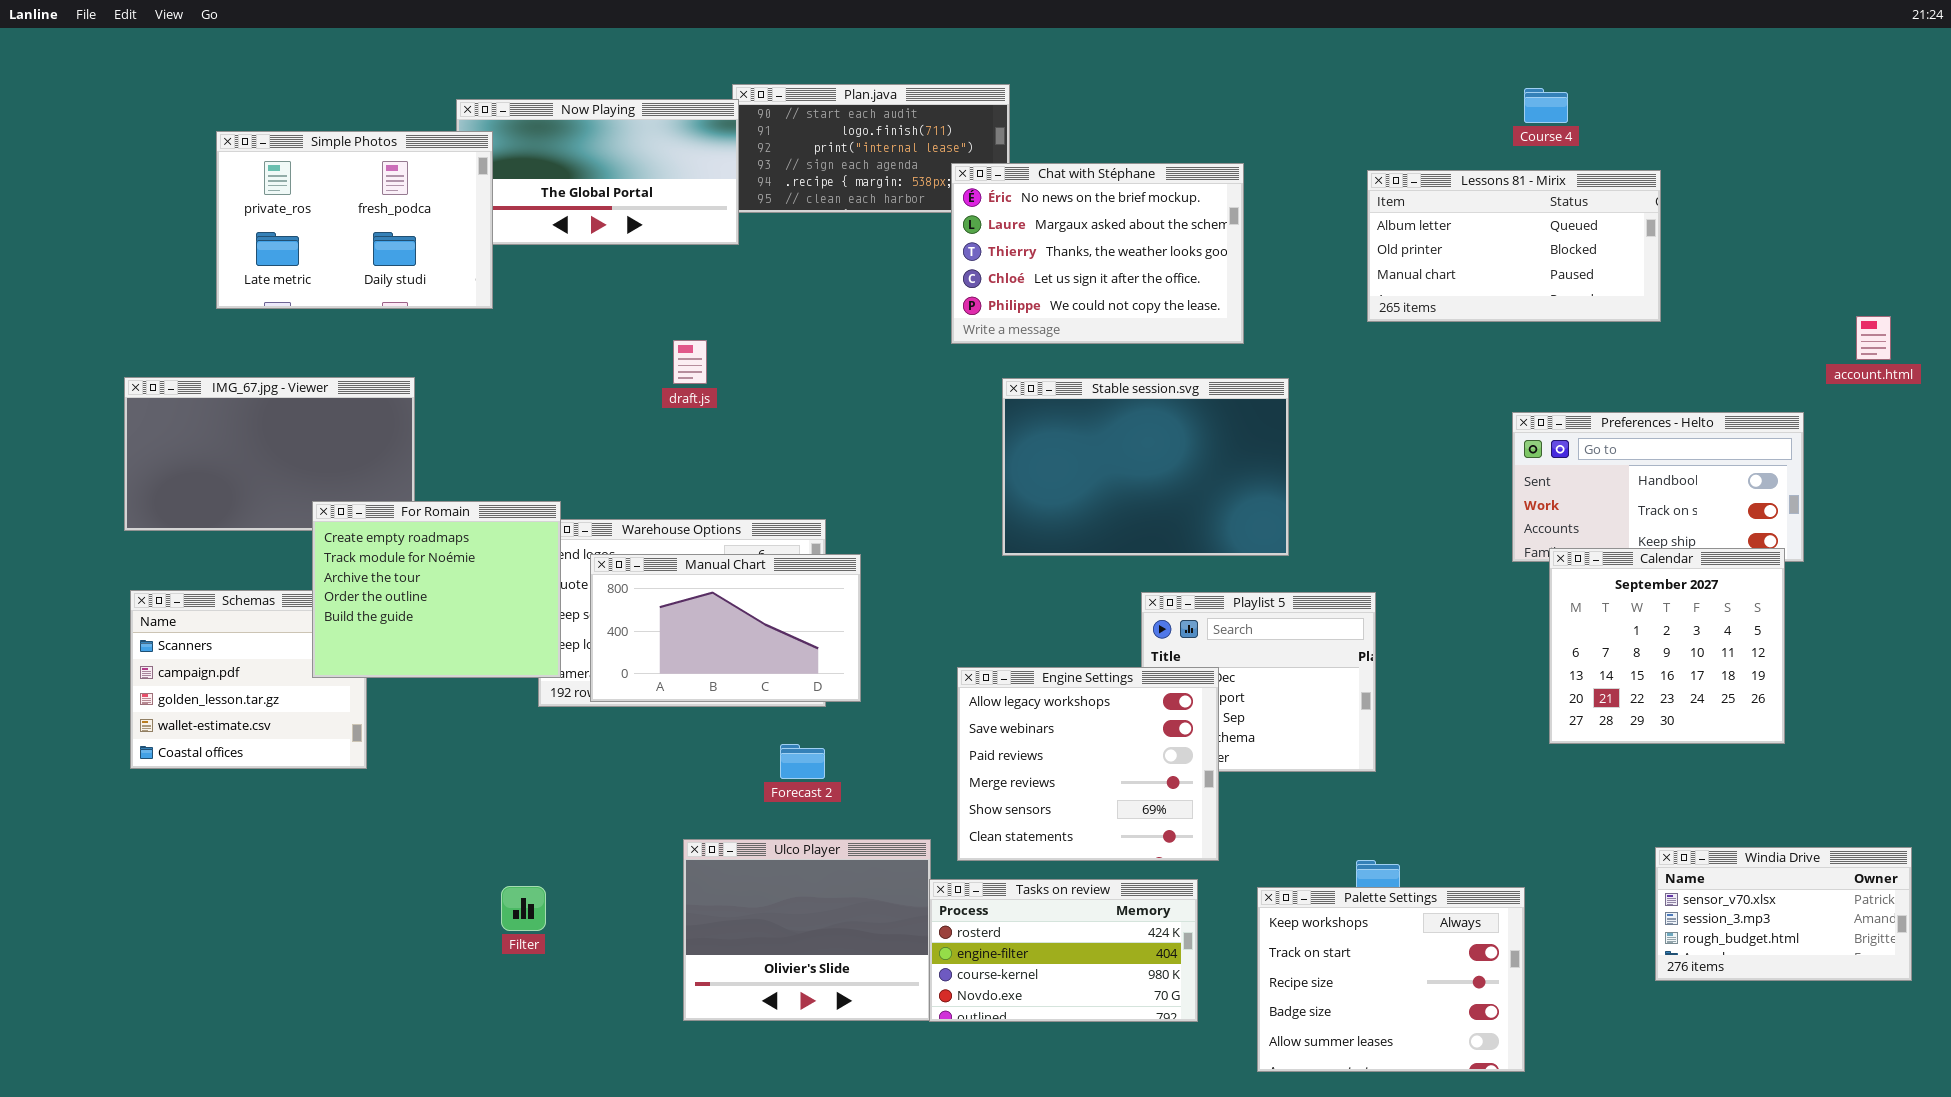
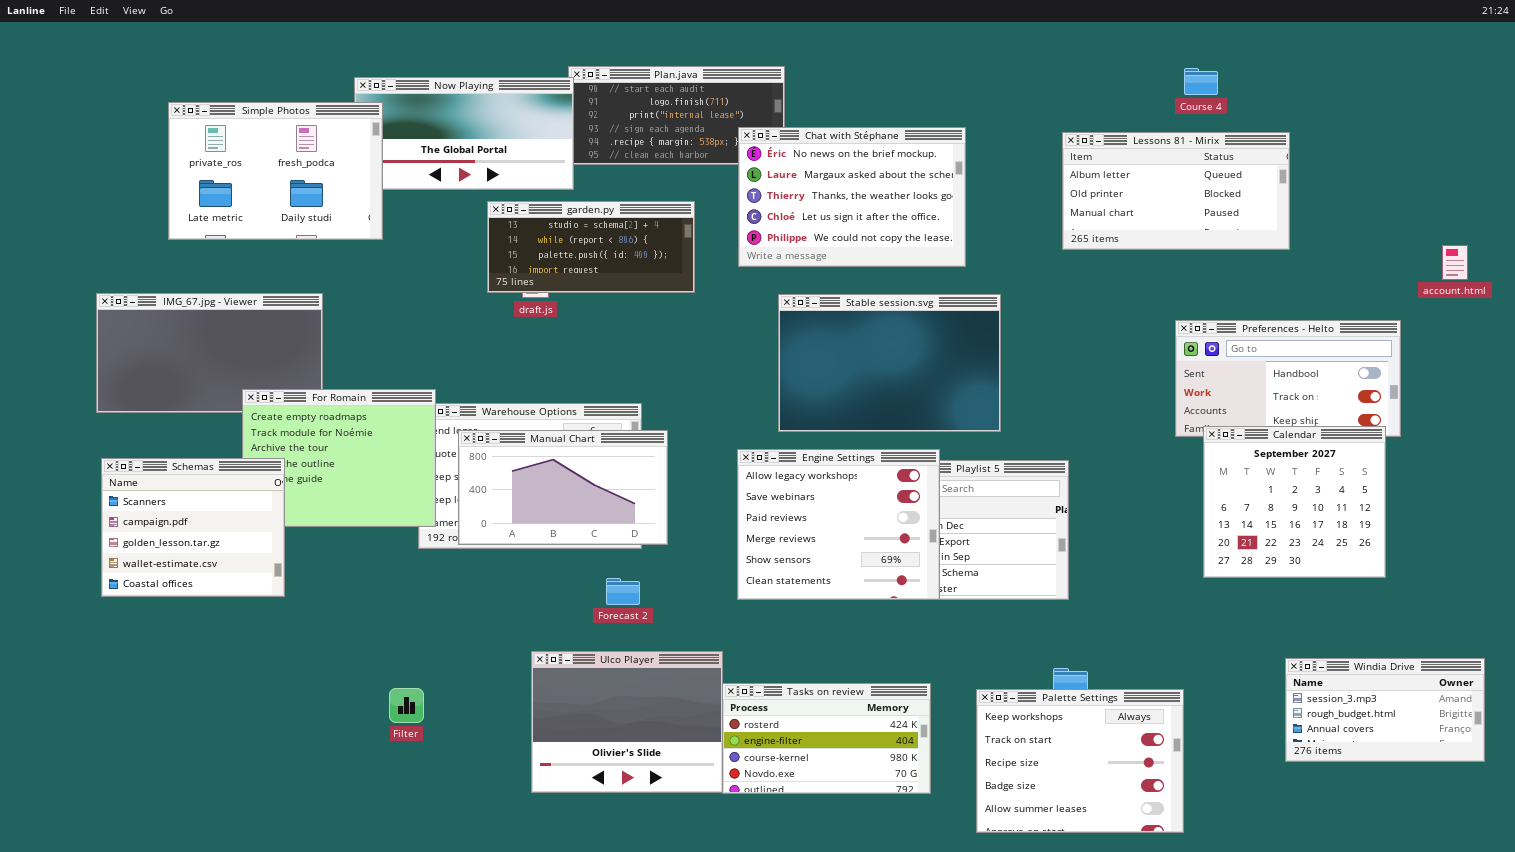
garden.py: none -> [487,201,695,293], opened
Schemas: [130,590,367,769] -> [101,458,285,597], raised
Engine Settings: [957,667,1219,861] -> [737,449,940,600], moved
Windia Drive: [1655,847,1912,981] -> [1285,658,1485,762], scrolled down 1 row

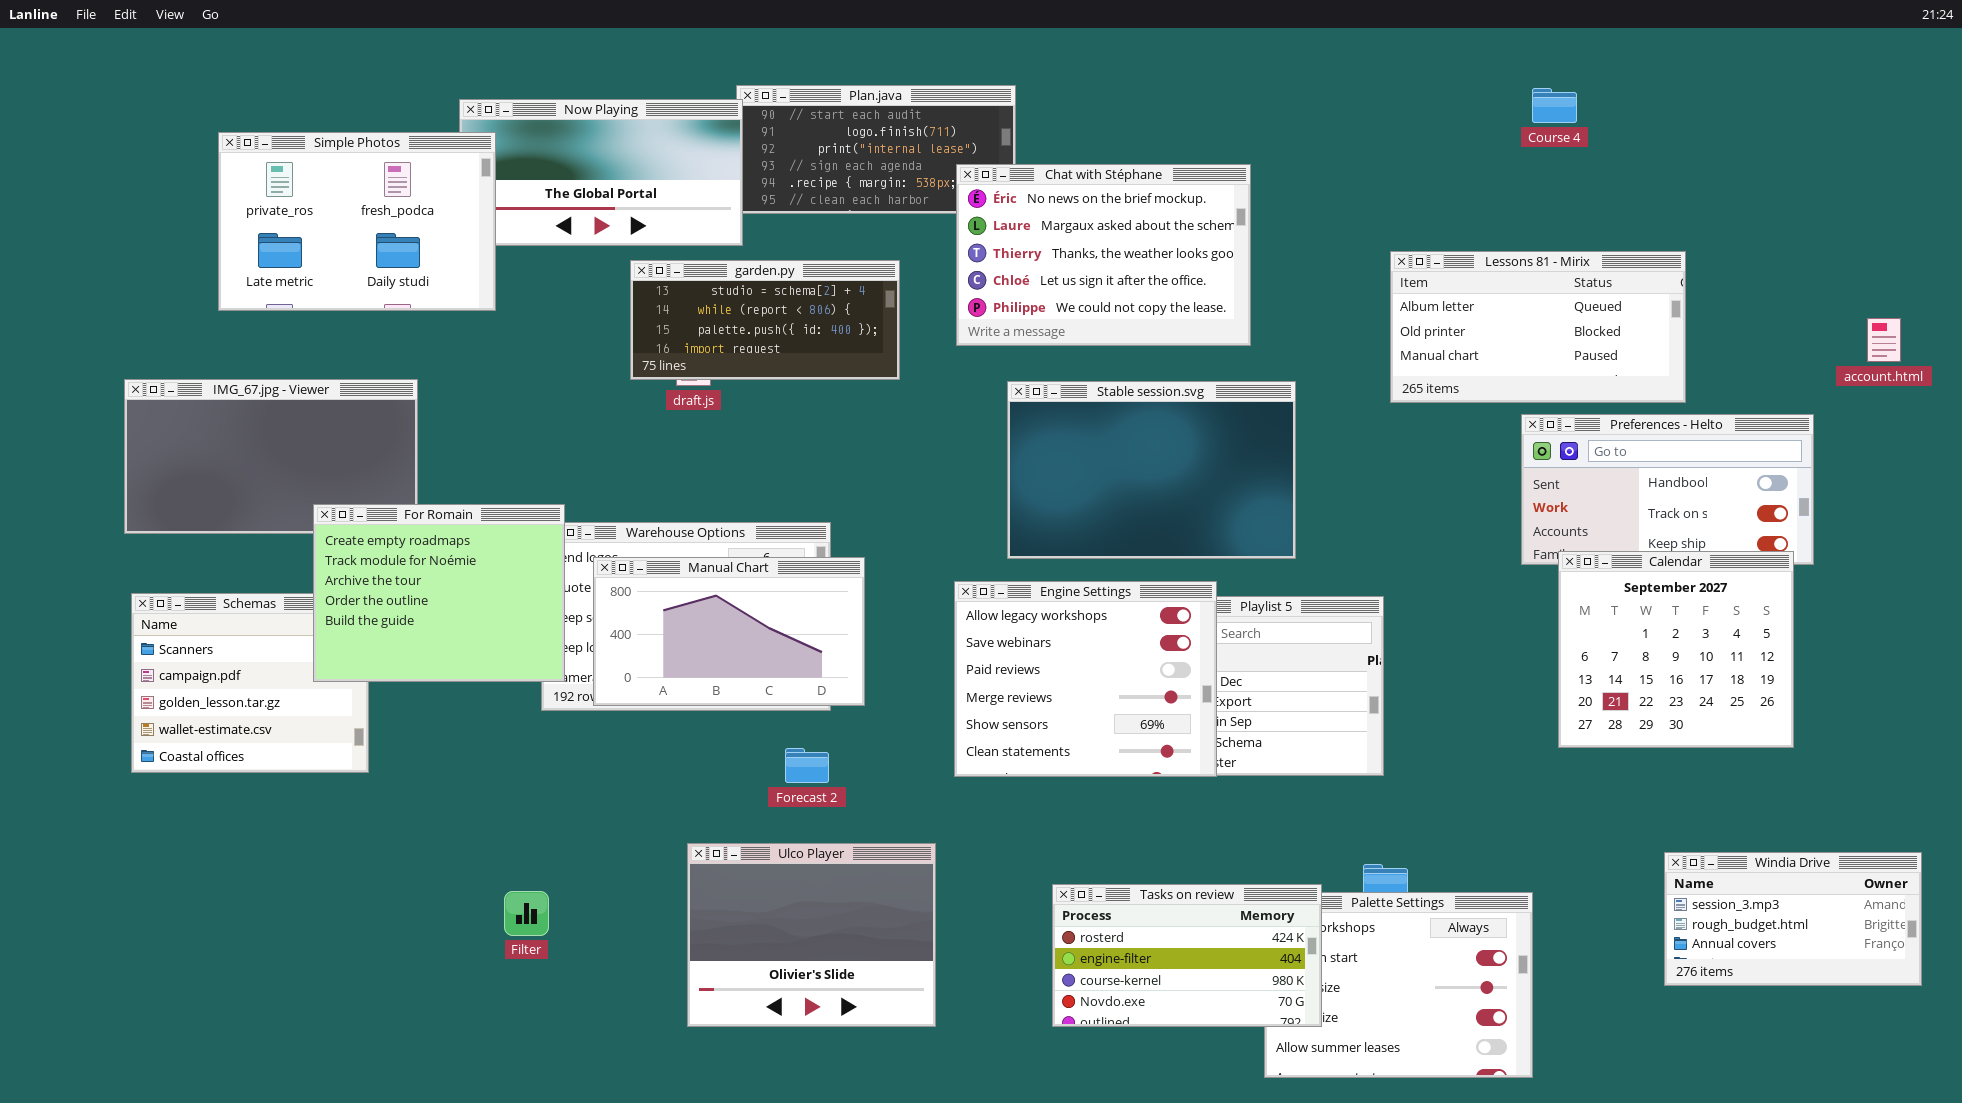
Lessons 81 - Mirix: [1062,132,1290,250] -> [1390,251,1686,403], moved
For Romain: [242,389,436,527] -> [313,504,565,682], raised
Tasks on review: [722,683,931,794] -> [1052,884,1322,1027], moved

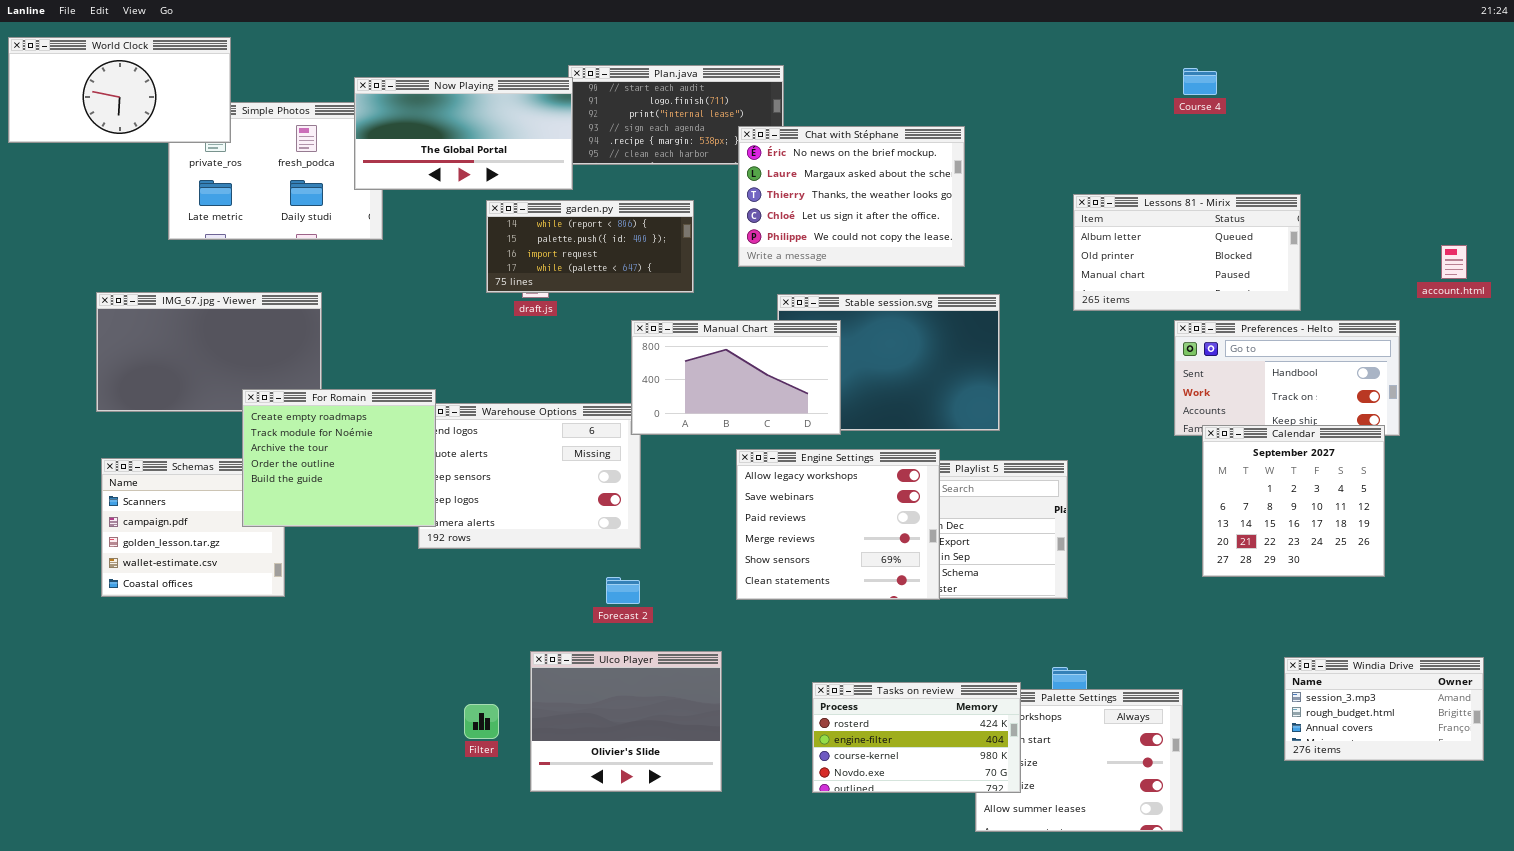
World Clock: none -> [8,37,231,143], opened
Now Playing: [459,99,743,246] -> [354,77,573,190], raised
garden.py: [630,260,900,380] -> [486,200,694,293], scrolled down 1 row
Manual Chart: [593,557,865,706] -> [631,320,841,435], moved
Filter: [504,891,549,936] -> [464,704,499,739], moved

